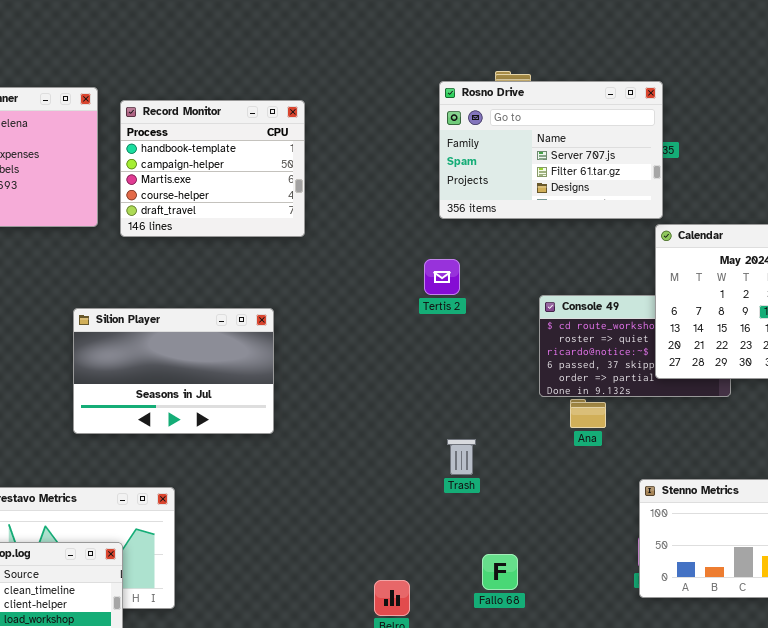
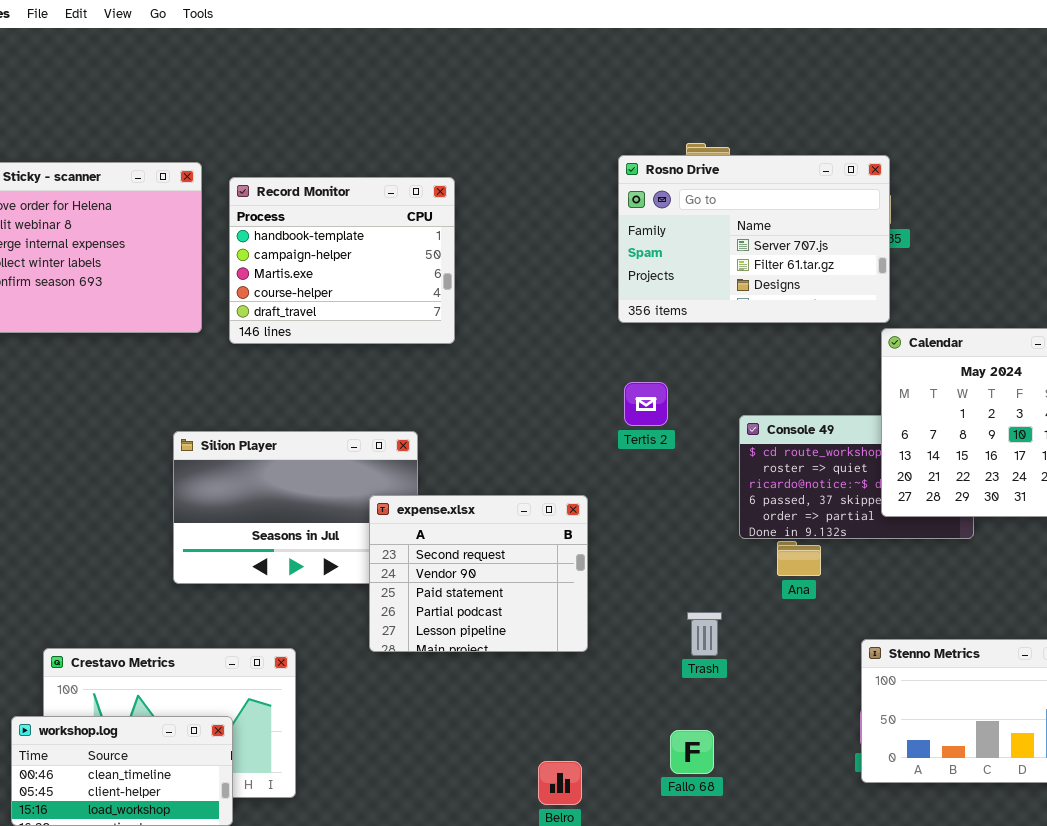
Tertis 2: [424,259,460,295] -> [624,382,668,426], moved
expense.xlsx: none -> [369,495,588,652], opened
Trash: [447,439,476,475] -> [687,612,722,656], moved

